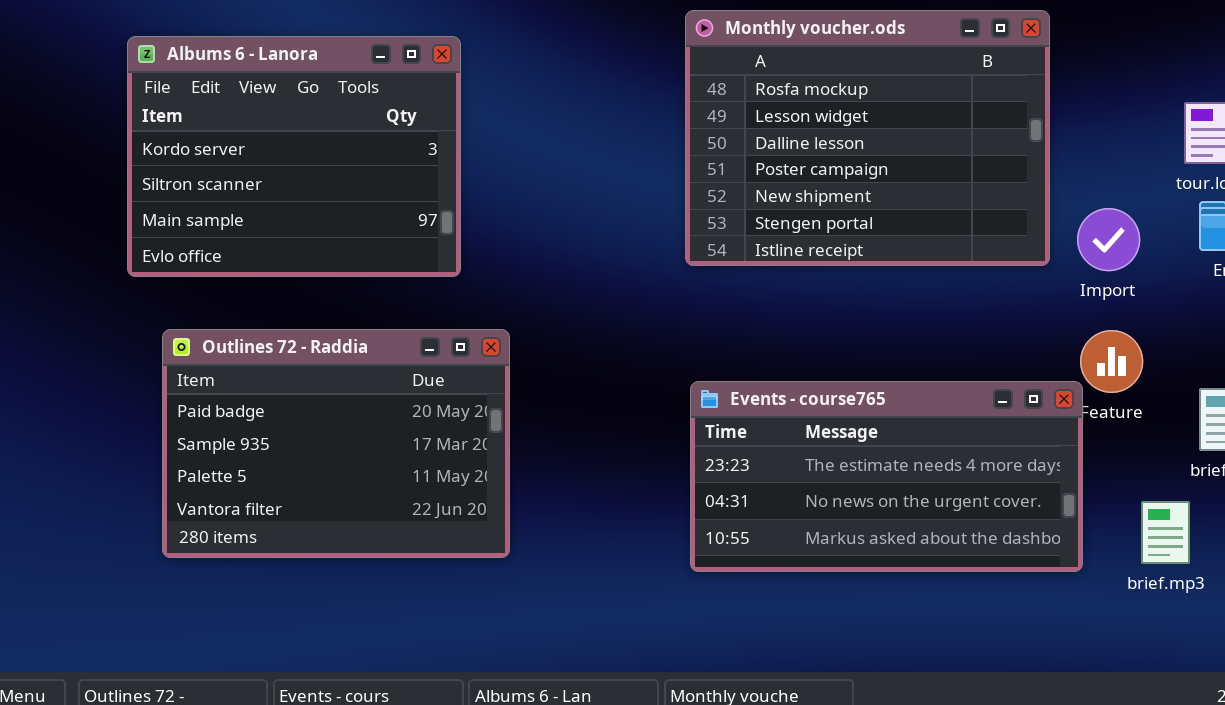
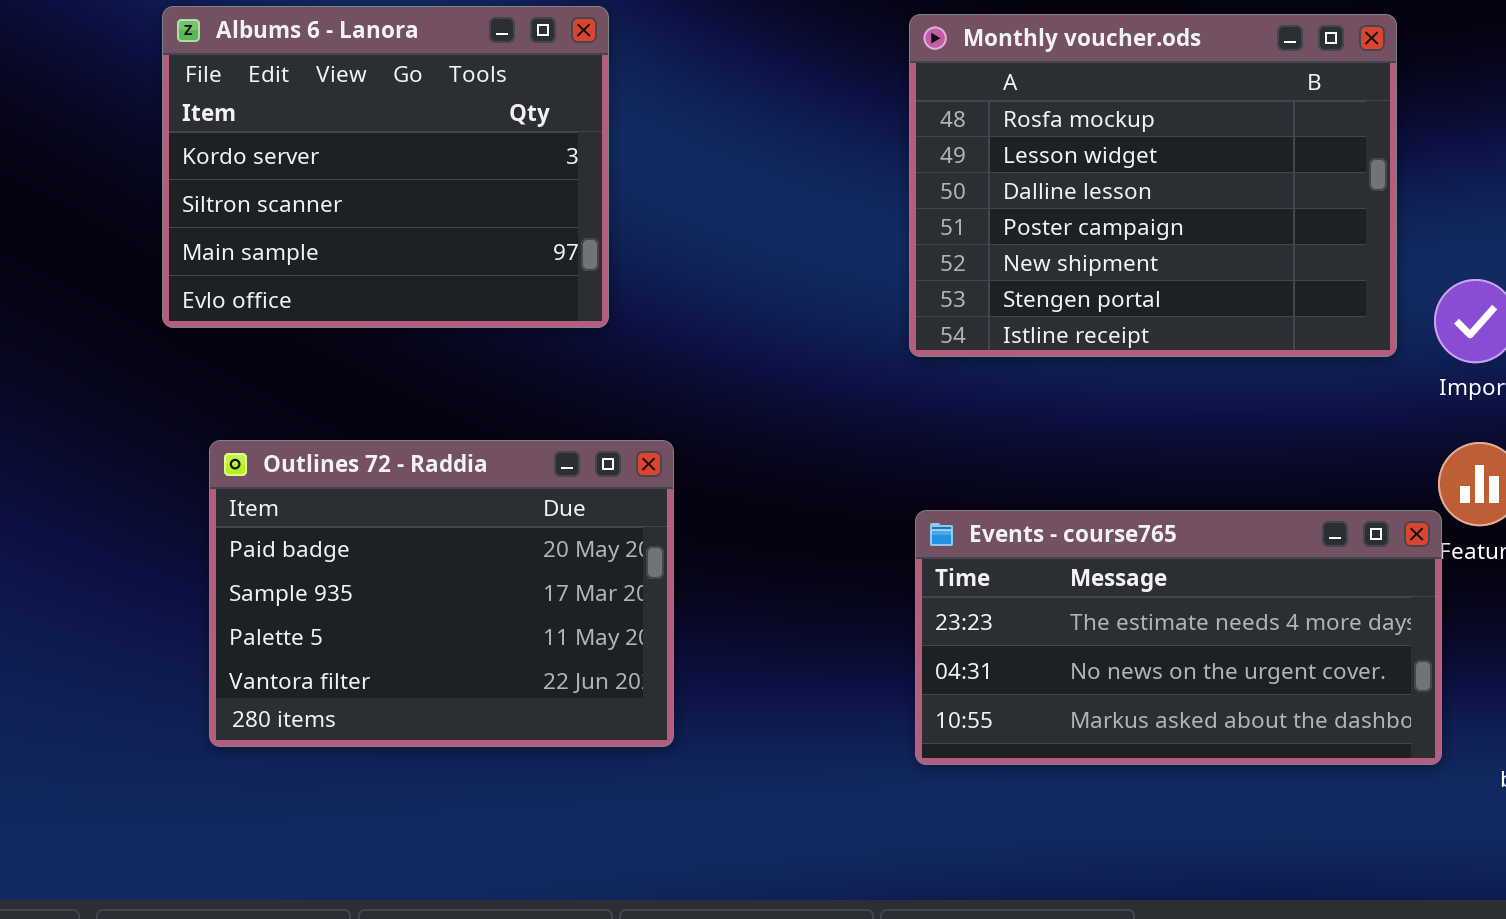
Albums 6 - Lanora: [127,36,461,277] -> [162,6,609,328], moved

